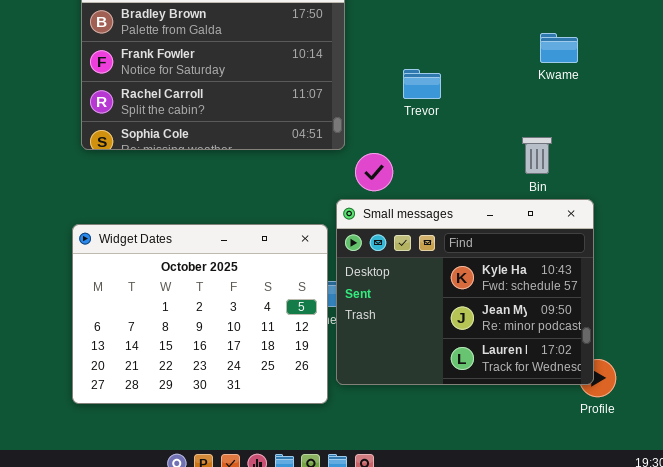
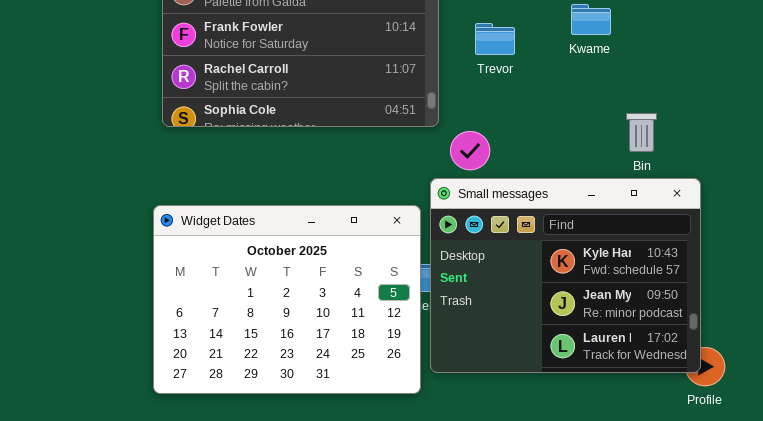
Kwame: [540,33,578,63] -> [571,4,611,35], moved
Trevor: [403,69,441,99] -> [475,23,515,55], moved

